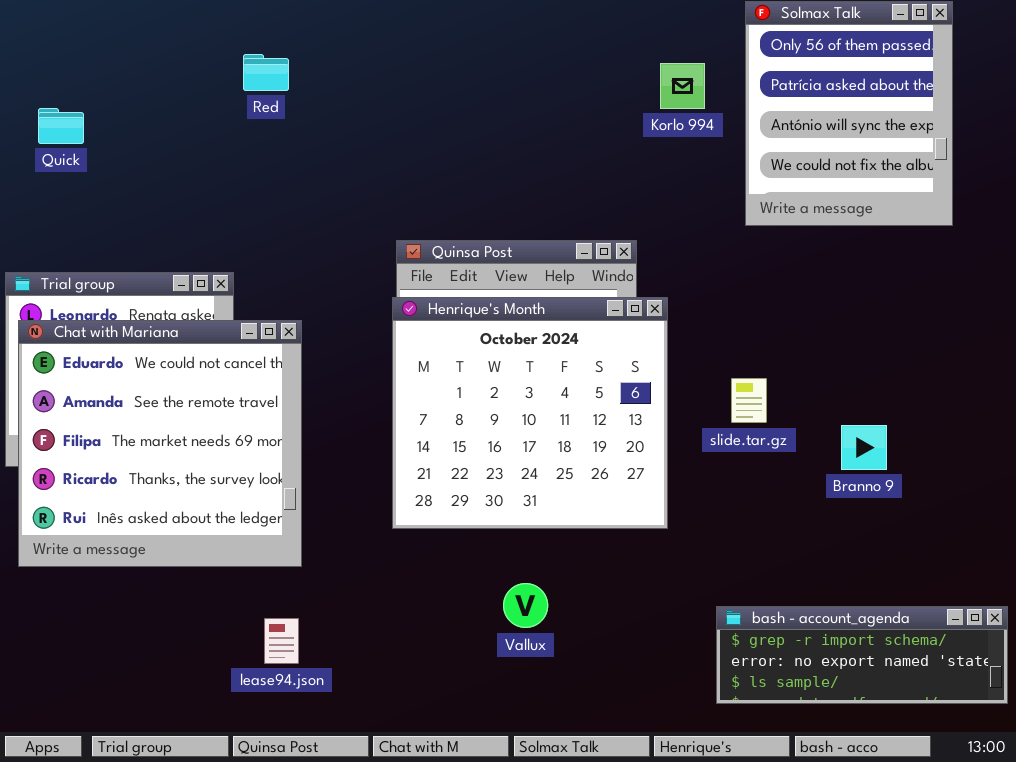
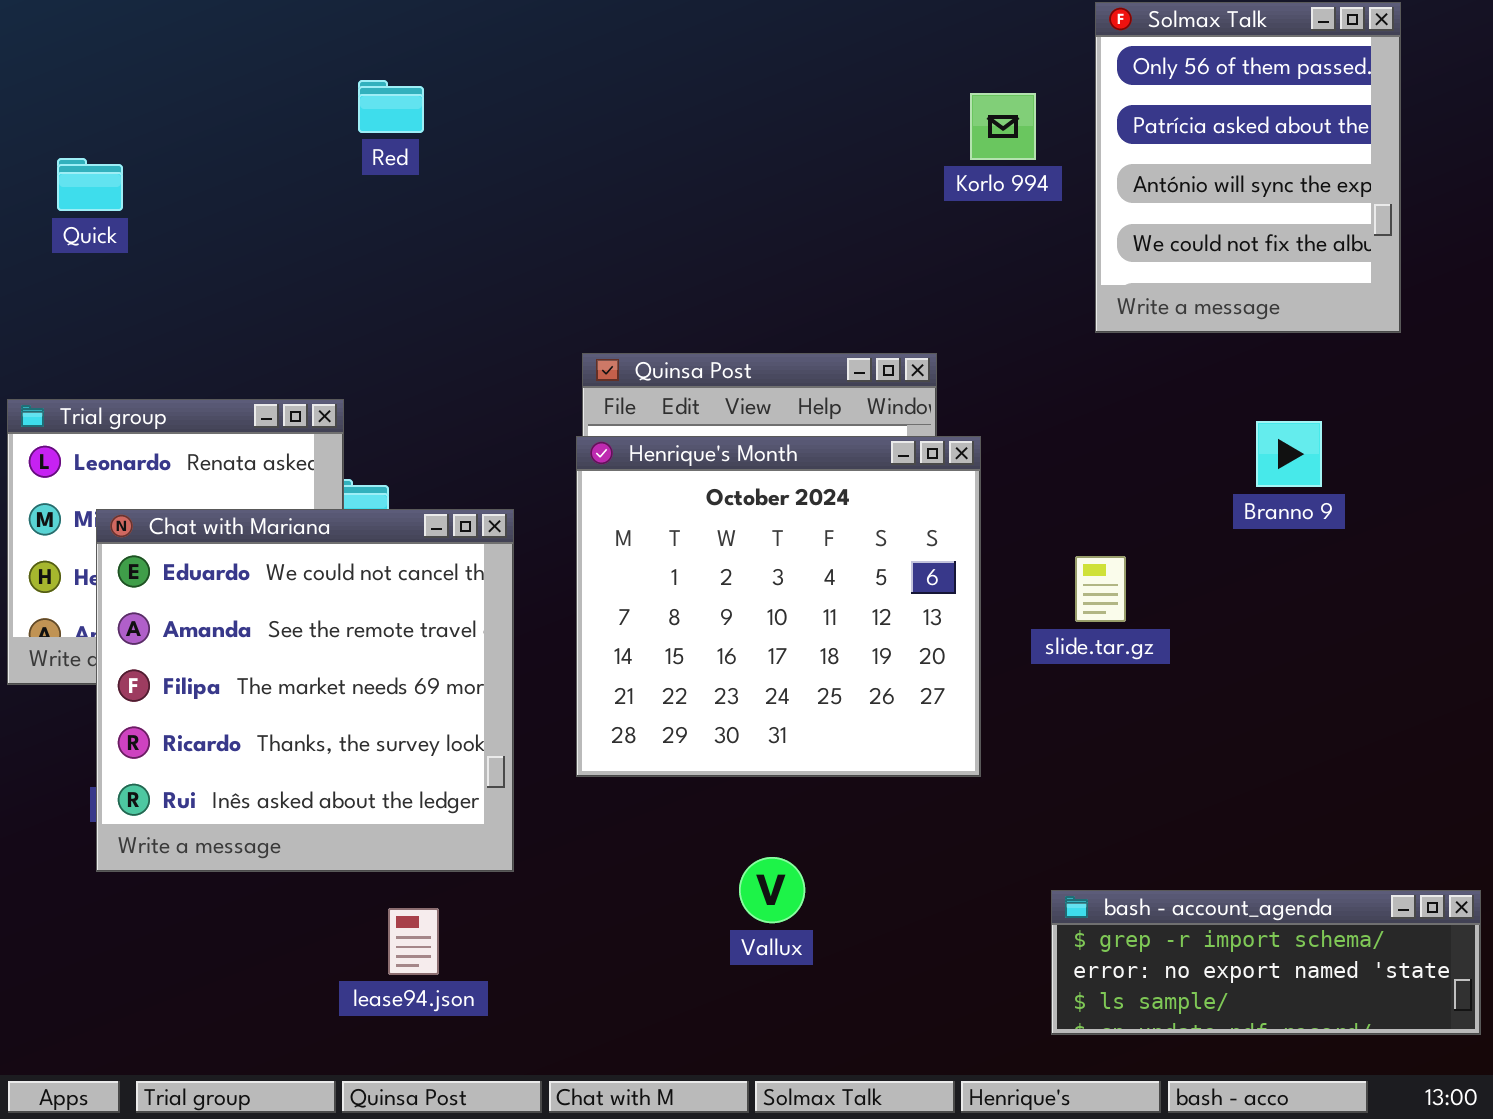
Chat with Mariana: [18,320,302,567] -> [96,509,514,872], moved
Branno 9: [841,425,887,470] -> [1256,421,1322,487], moved

